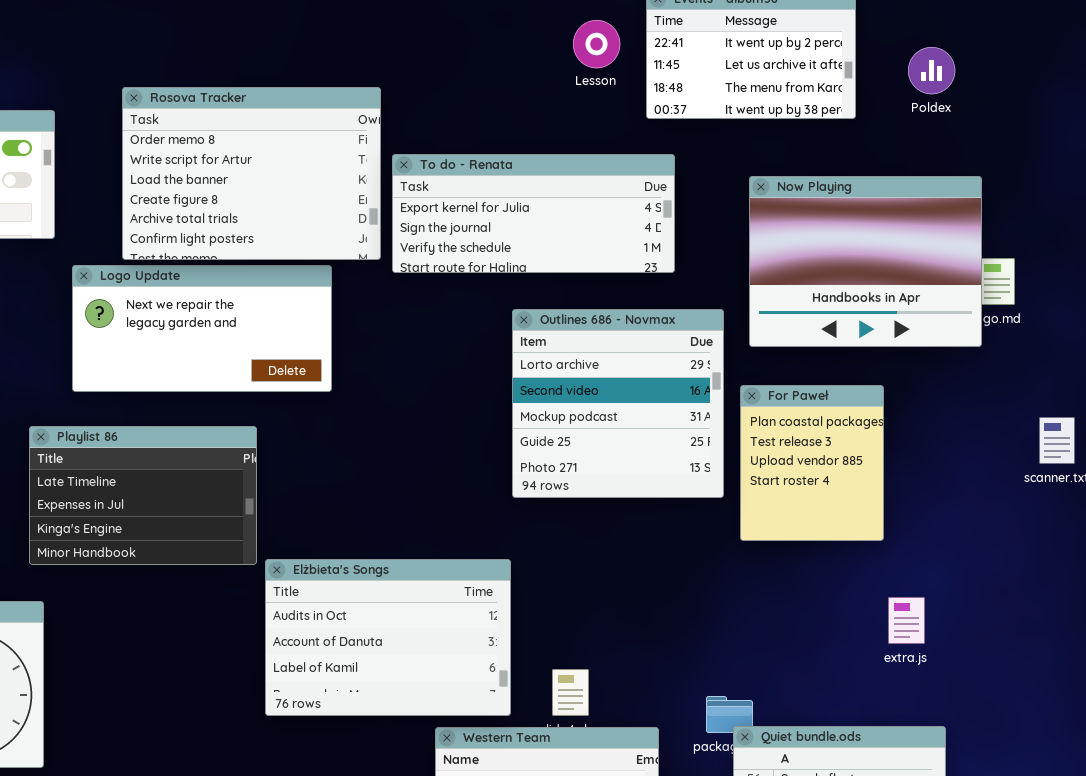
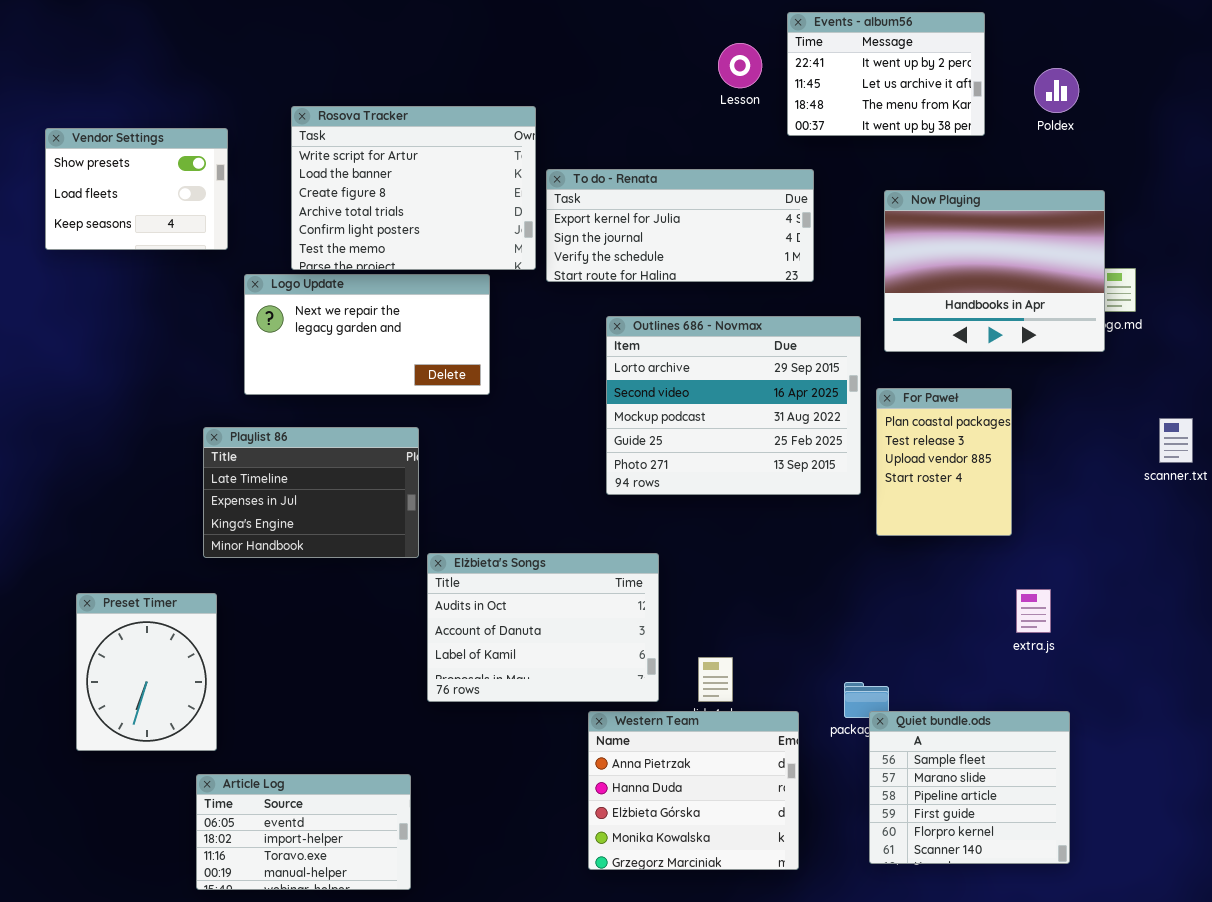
Rosova Tracker: [122,87,381,260] -> [291,106,536,270], scrolled down 1 row
Outlines 686 - Novmax: [512,309,724,498] -> [606,316,861,495], resized

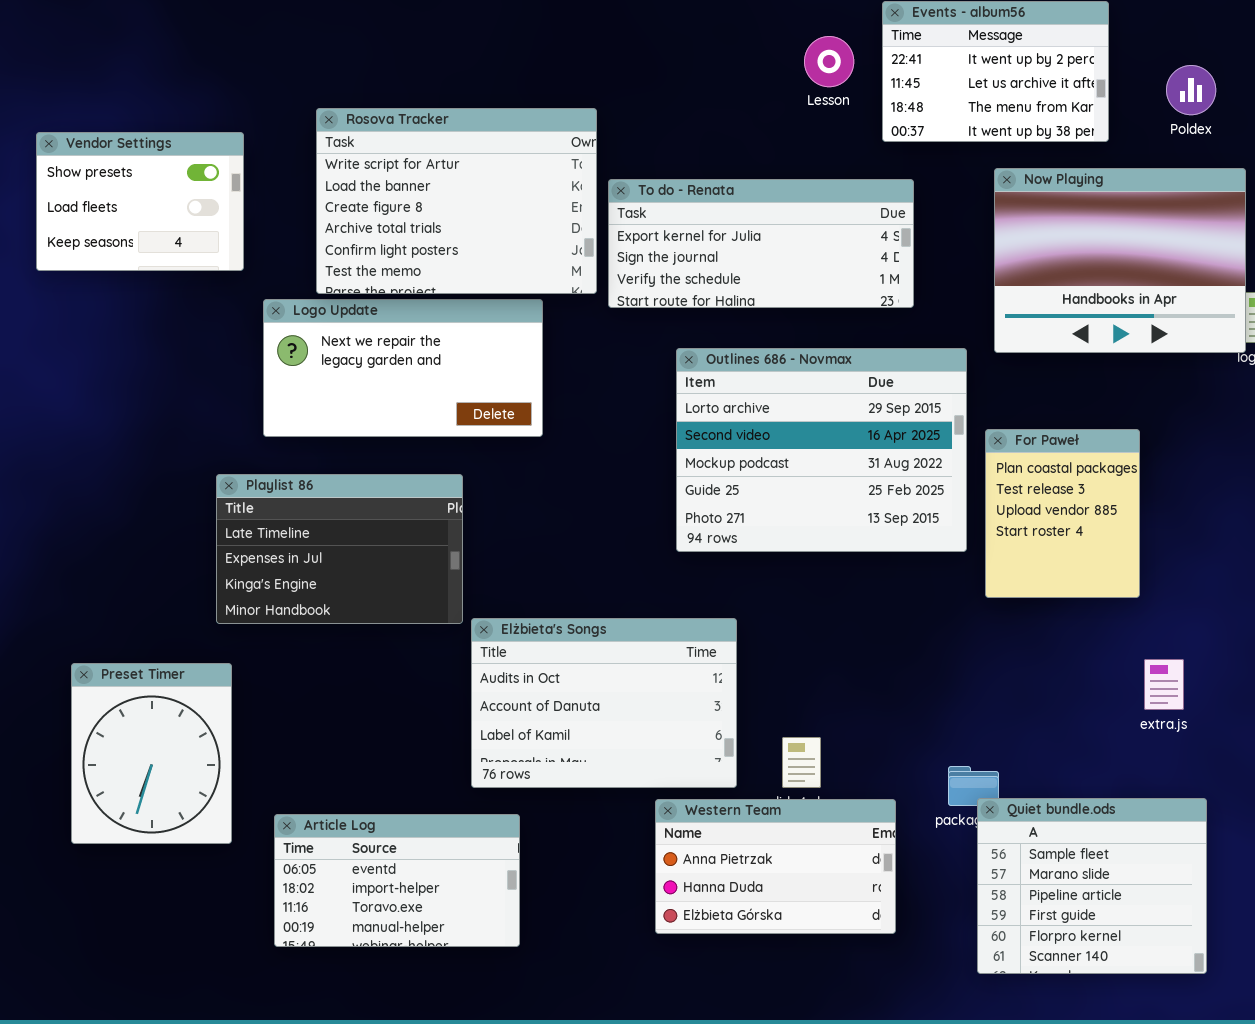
Now Playing: [884,190,1105,352] -> [994,168,1246,353], moved
Western Team: [588,711,799,870] -> [655,799,896,934], resized
Article Log: [196,774,411,890] -> [274,814,520,947], moved

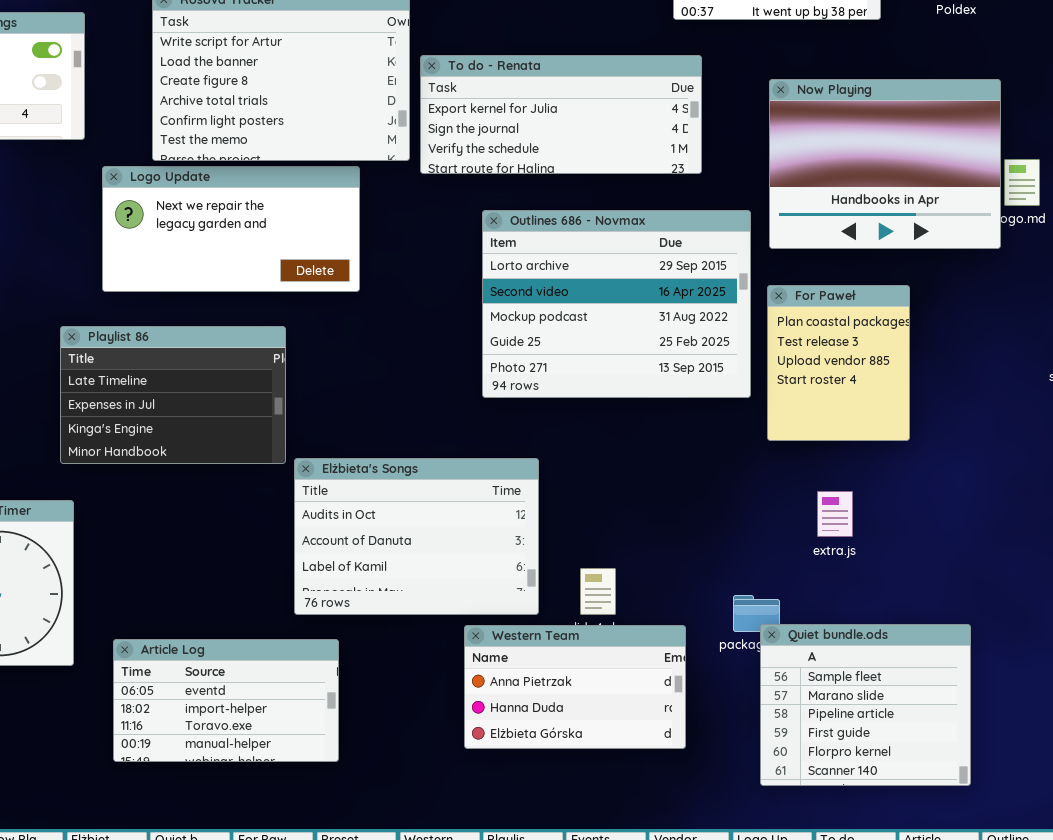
Now Playing: [994,168,1246,353] -> [769,79,1001,249], moved
extra.js: [1144,659,1184,710] -> [817,491,853,537], moved

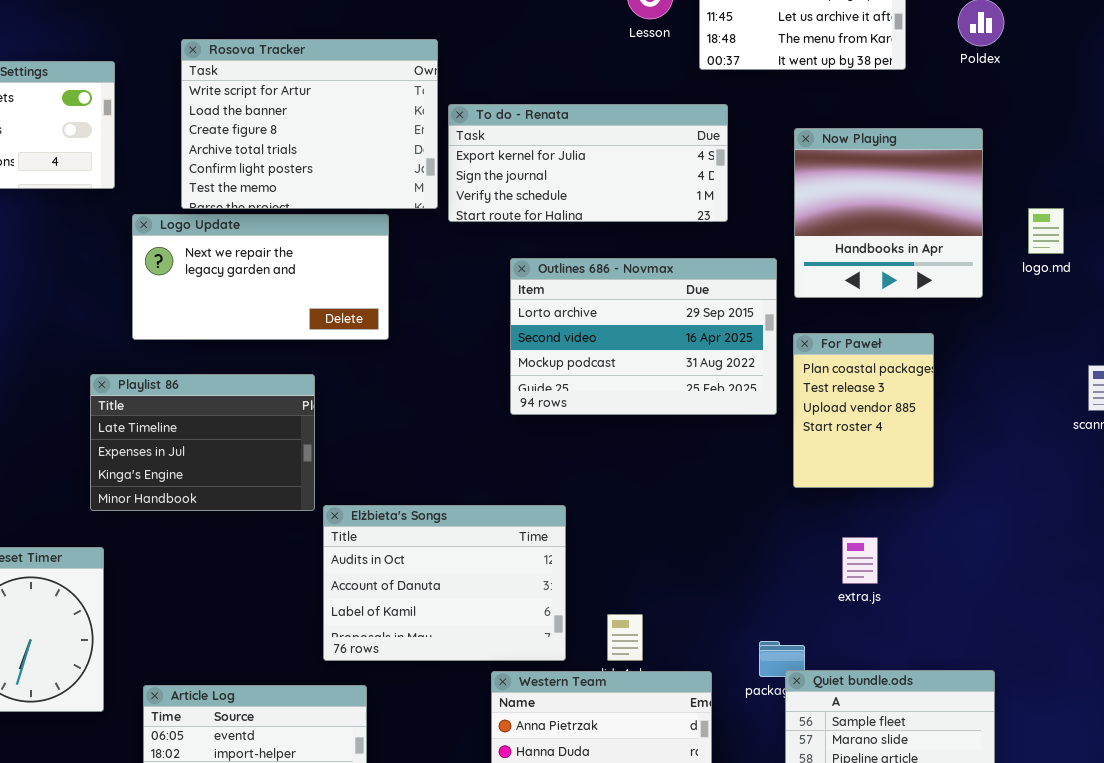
Now Playing: [769,79,1001,249] -> [794,128,983,298], resized
Outlines 686 - Novmax: [482,210,751,398] -> [510,258,777,415], resized

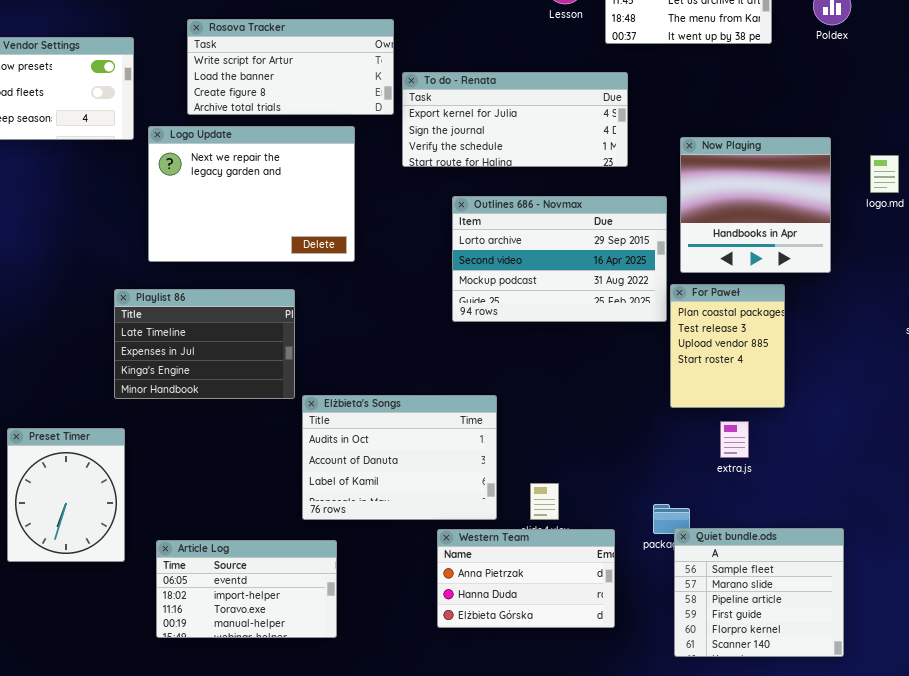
Rosova Tracker: [181,39,438,209] -> [187,19,394,115], resized
Now Playing: [794,128,983,298] -> [680,137,831,273], moved
Logo Update: [132,214,389,340] -> [148,126,355,262], resized
For Paweł: [793,333,934,488] -> [670,284,785,408], moved

